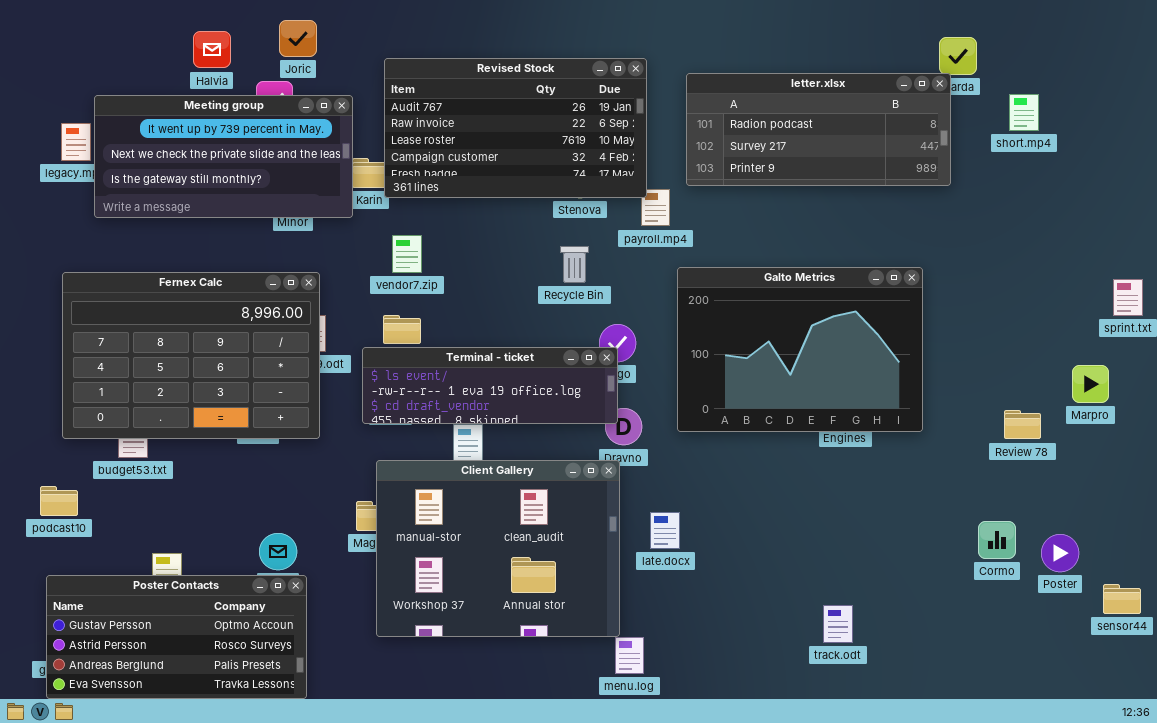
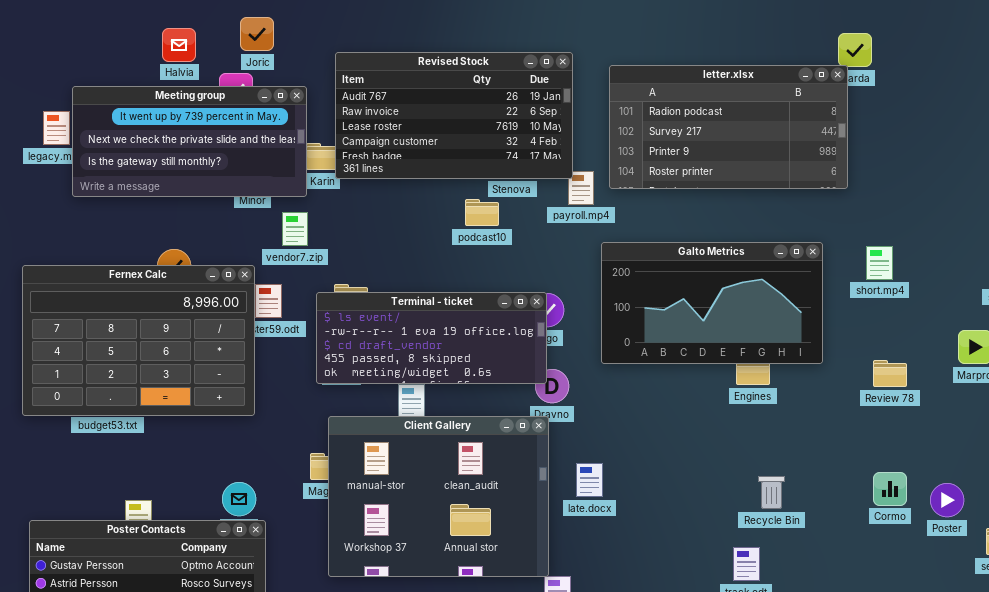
letter.xlsx: [686,73,951,186] -> [609,65,848,189], resized
short.mp4: [1009,94,1039,131] -> [866,246,893,280], moved
vendor7.zip: [392,235,422,273] -> [282,212,308,246], moved
Recycle Bin: [560,246,589,283] -> [758,476,785,509], moved
Galto Metrics: [677,267,923,432] -> [601,242,823,364], resized
Fernex Calc: [62,272,320,439] -> [22,265,255,416], moved
Terminal - ticket: [362,347,618,424] -> [316,292,547,384], resized
Review 78: [1004,410,1041,439] -> [873,360,907,387], moved
podcast10: [40,486,78,516] -> [465,199,499,226], moved

